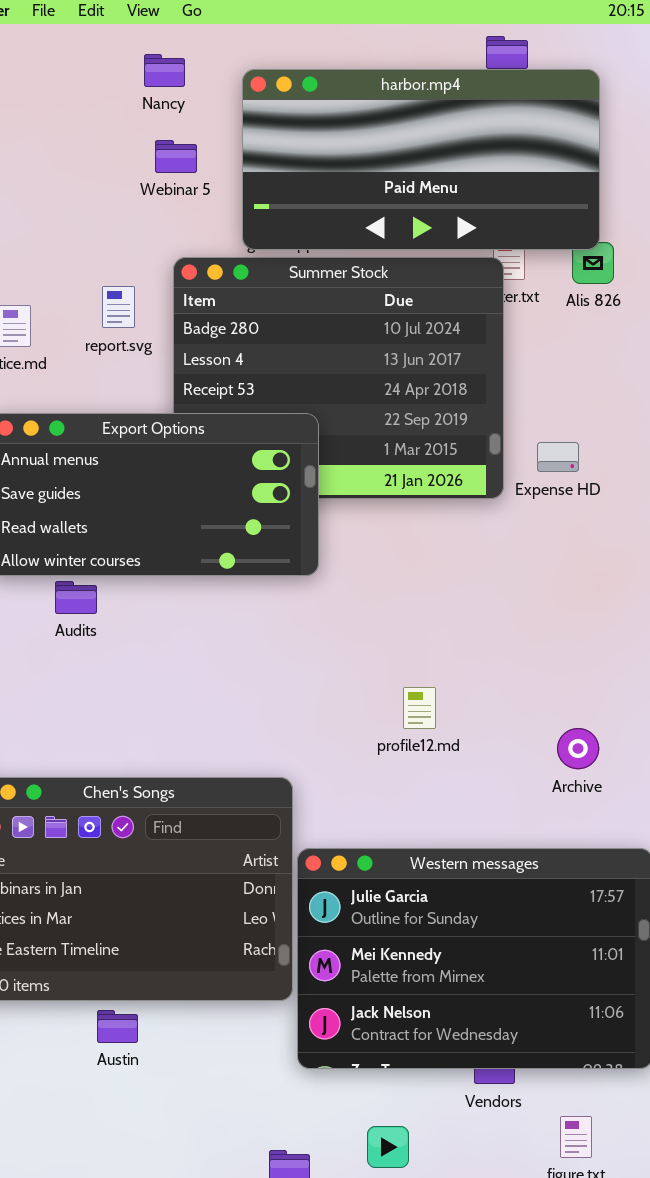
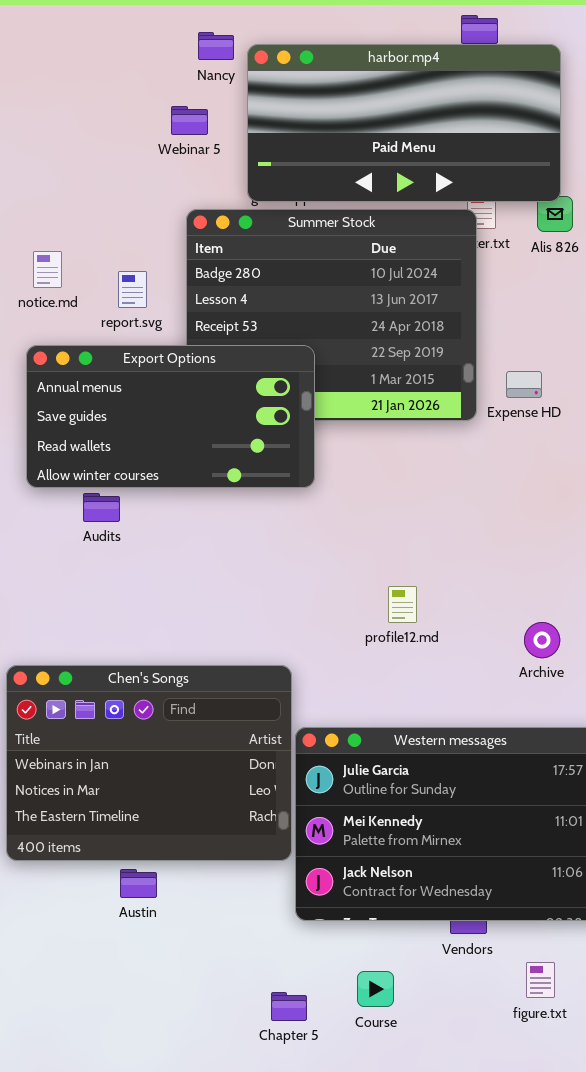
Nancy: [144,54,185,87] -> [198,32,234,60], moved
report.svg: [102,286,135,328] -> [118,271,147,308], moved

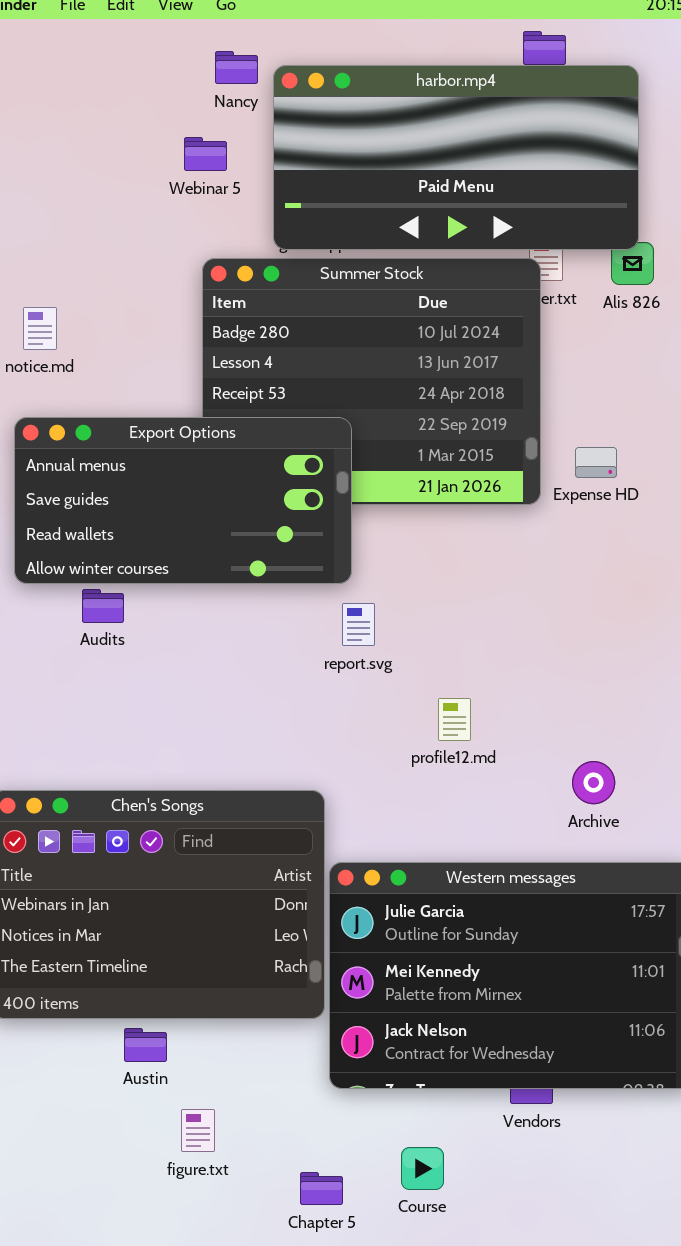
report.svg: [118,271,147,308] -> [342,603,375,646], moved
Archive: [524,622,560,658] -> [572,761,615,804], moved
figure.txt: [526,962,555,998] -> [181,1109,215,1152], moved

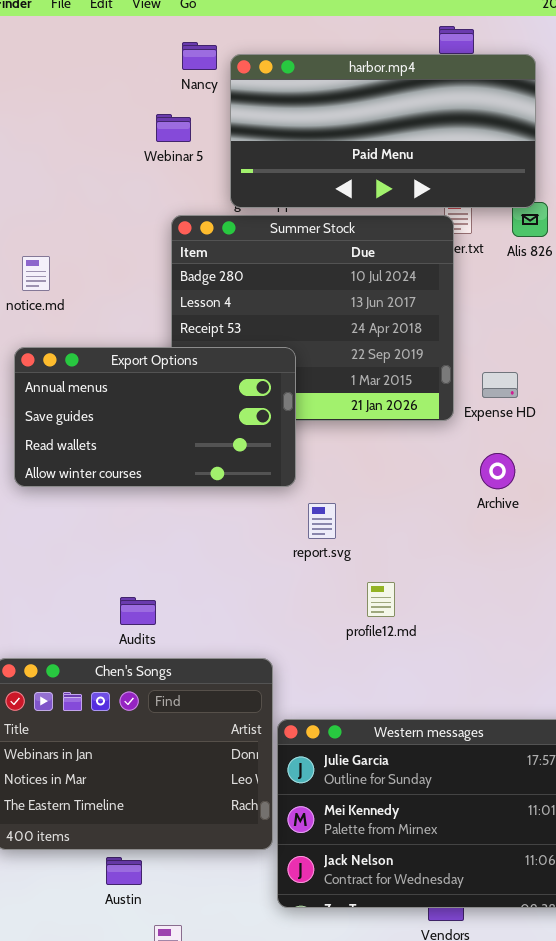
Audits: [82,589,124,623] -> [120,597,156,625], moved
report.svg: [342,603,375,646] -> [308,503,336,539], moved
Archive: [572,761,615,804] -> [480,453,515,489], moved

